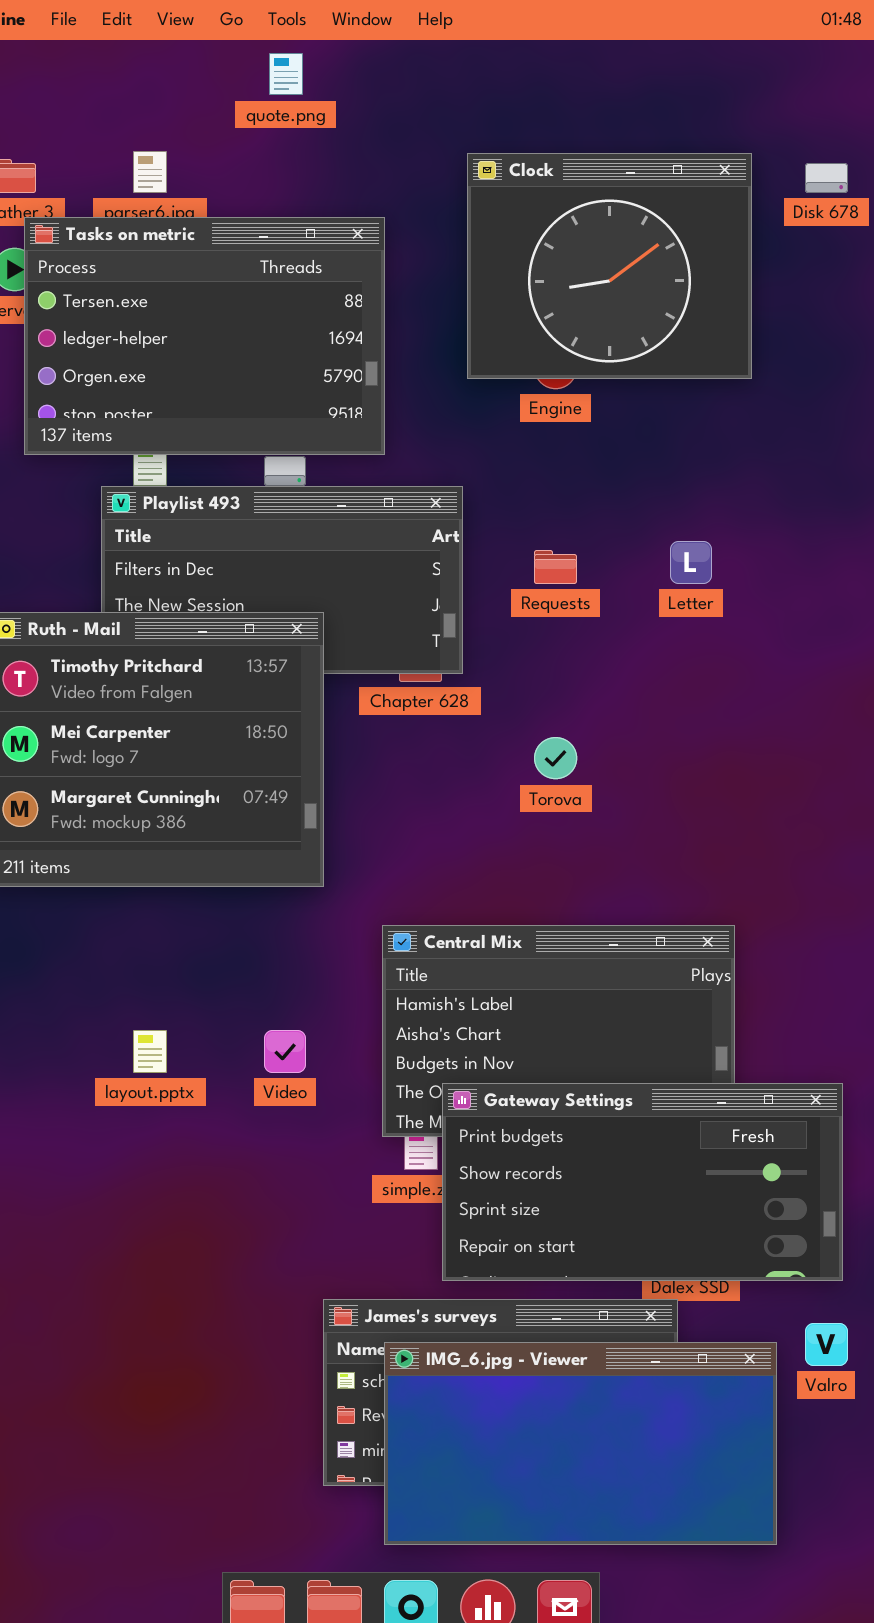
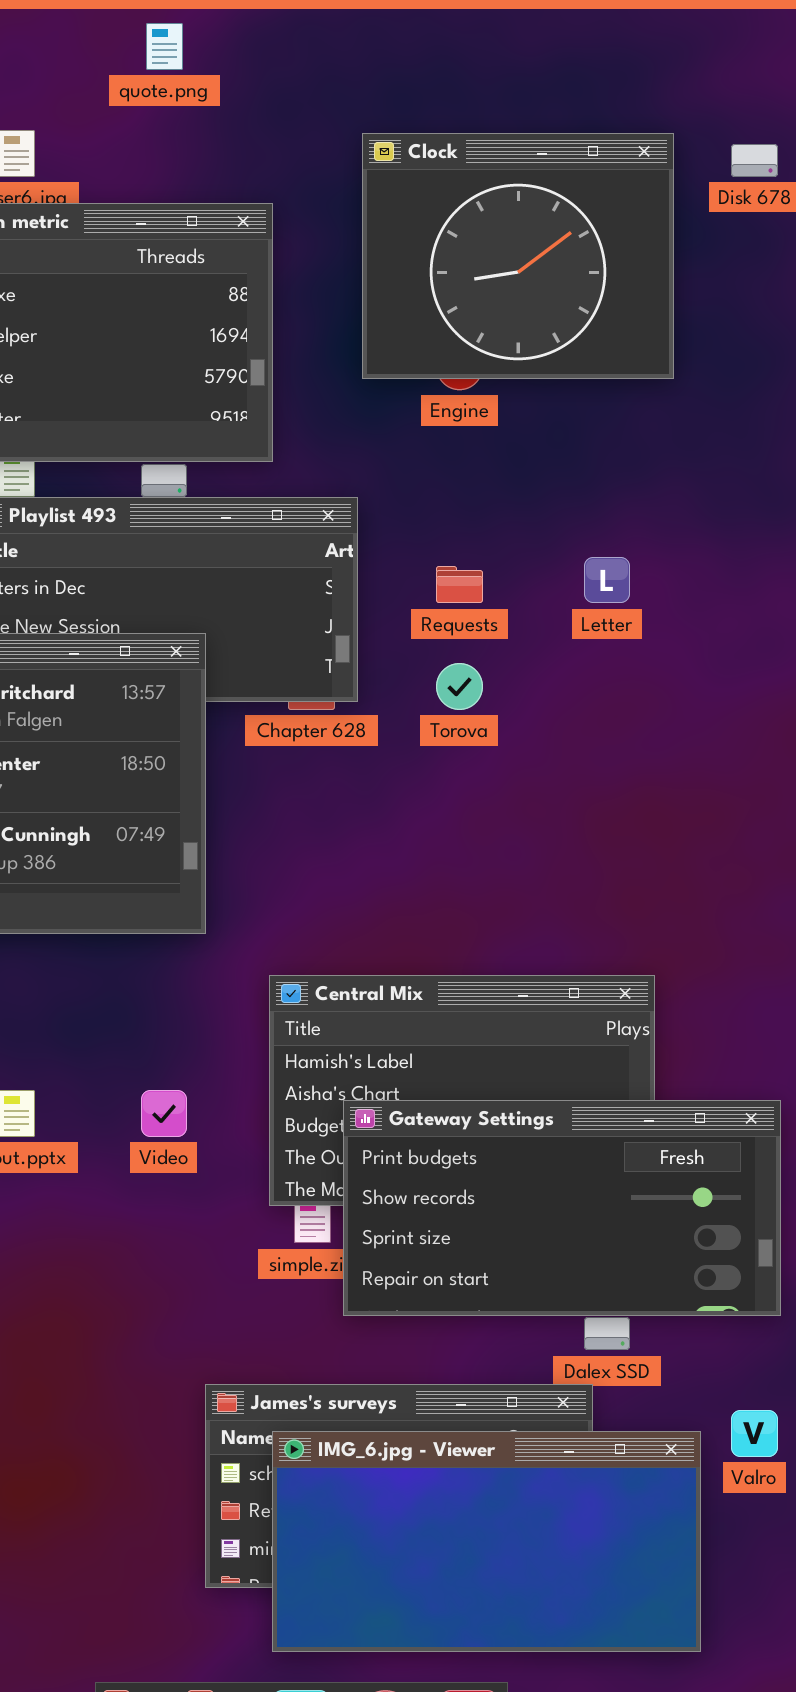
Torova: [534,737,577,779] -> [436,663,483,710], moved
Gateway Settings: [442,1083,843,1281] -> [343,1100,781,1316], moved

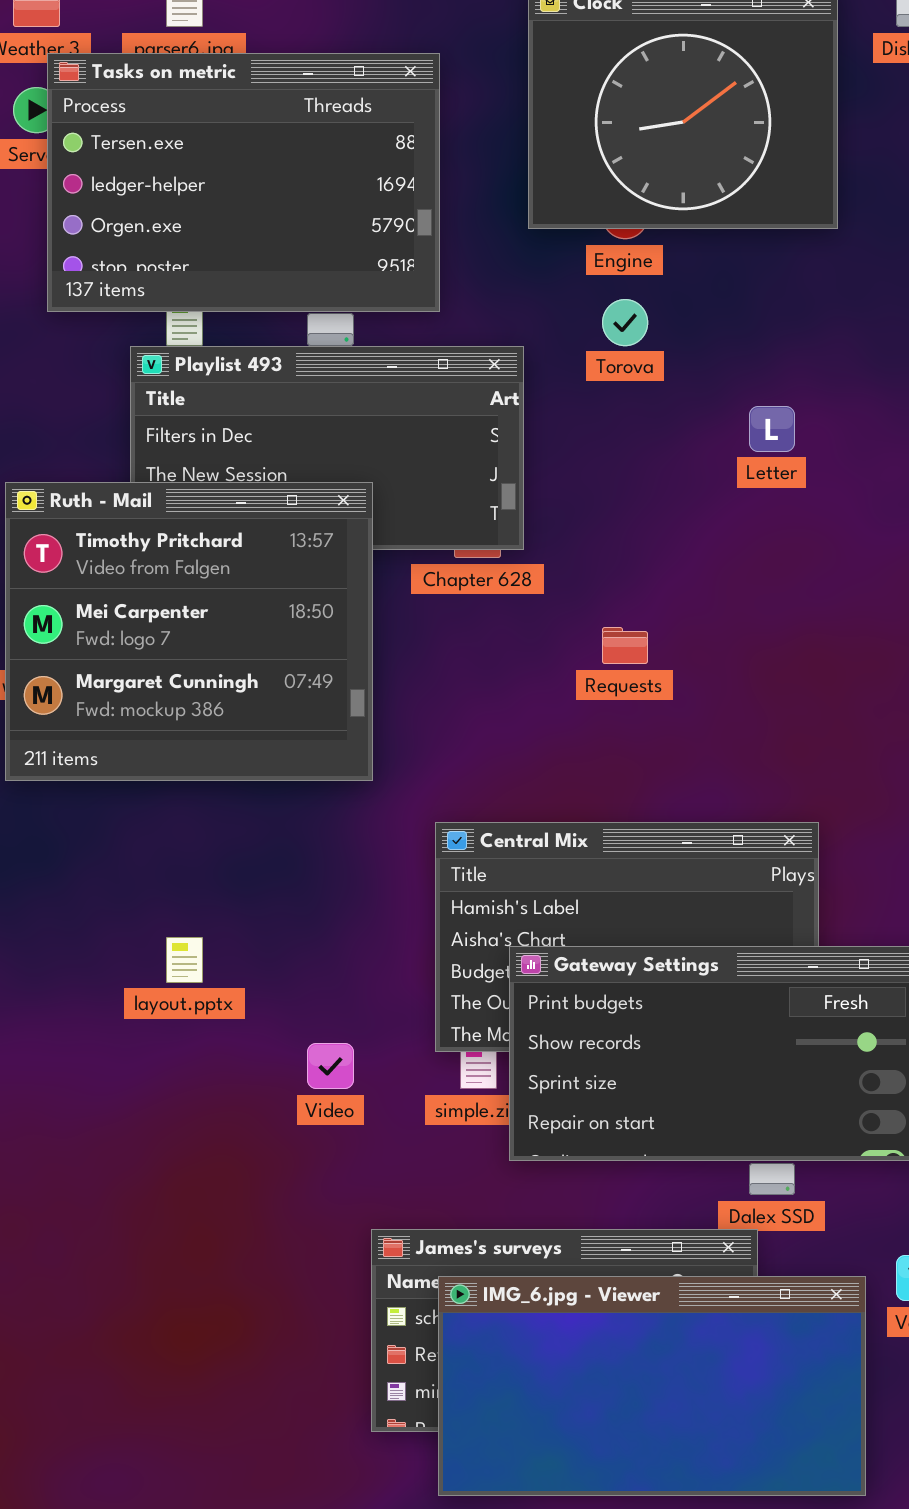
Requests: [436,566,483,603] -> [602,627,648,664], moved
Torova: [436,663,483,710] -> [602,299,648,346], moved
Video: [141,1090,187,1137] -> [307,1043,354,1089], moved

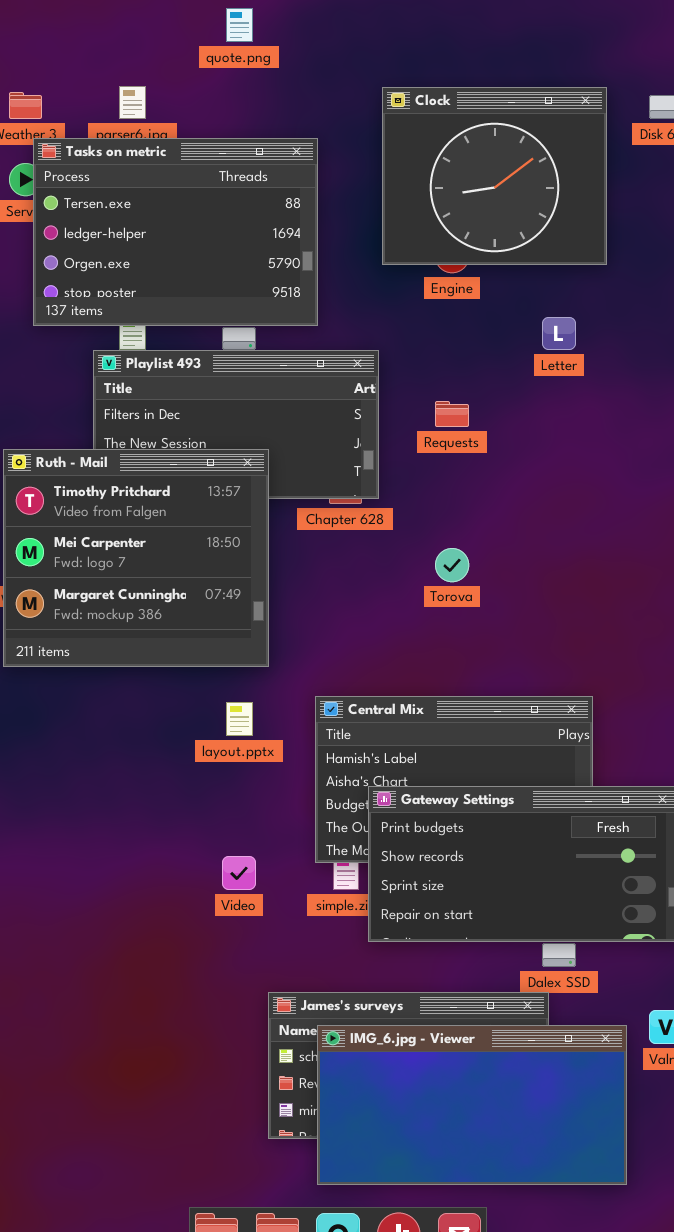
Torova: [602,299,648,346] -> [435,548,469,582], moved
Letter: [749,406,795,452] -> [542,317,576,350], moved
Requests: [602,627,648,664] -> [435,401,469,427], moved
layout.pptx: [166,937,203,983] -> [226,702,253,736], moved

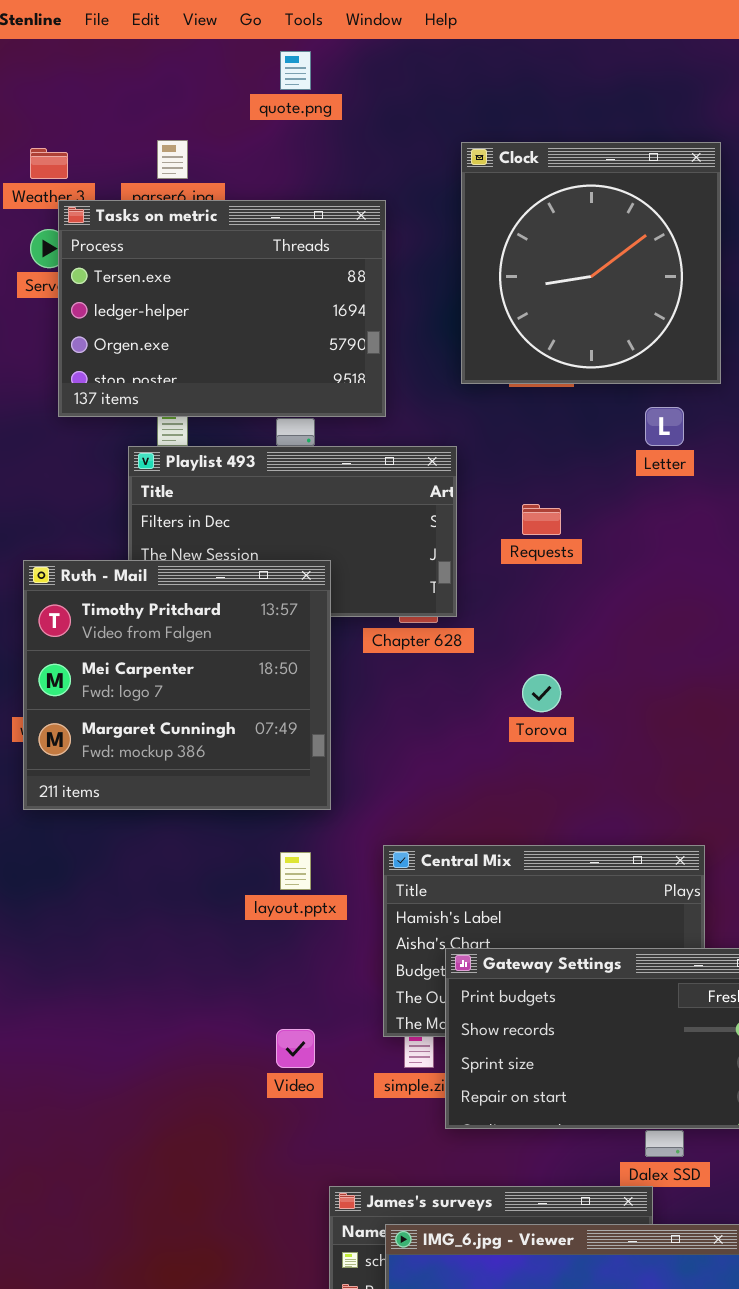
Clock: [382,87,607,265] -> [461,142,721,384], resized

